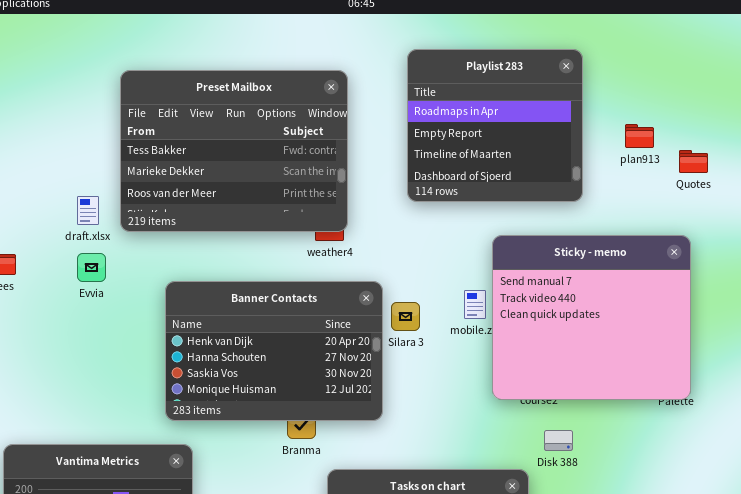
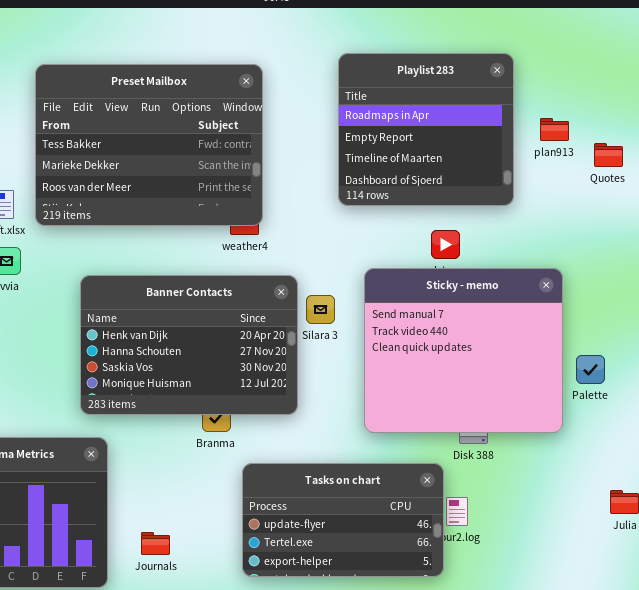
Playlist 283: [407,49,583,202] -> [338,53,514,206], moved
Sticky - memo: [492,235,691,400] -> [364,268,563,433], moved

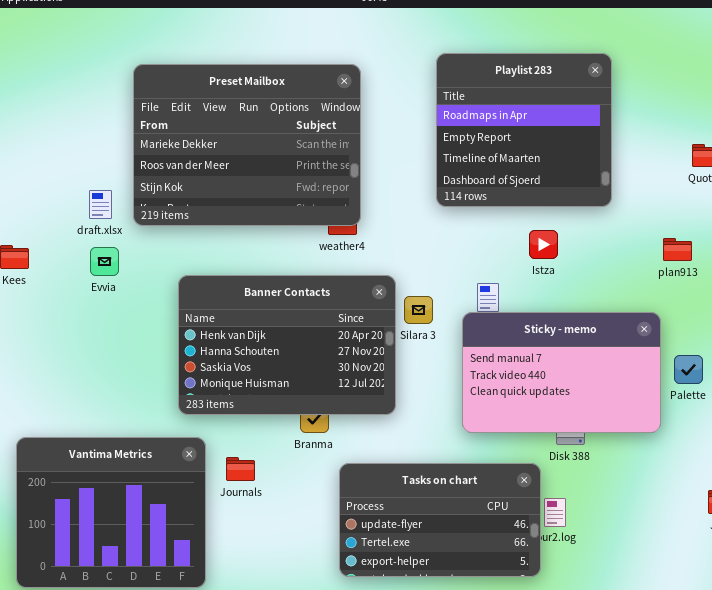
Preset Mailbox: [35,64,263,226] -> [133,64,361,226], scrolled down 1 row
plan913: [540,118,569,141] -> [663,238,692,261], moved
Sticky - memo: [364,268,563,433] -> [462,312,661,433], resized
Journals: [141,532,170,555] -> [226,457,255,481], moved

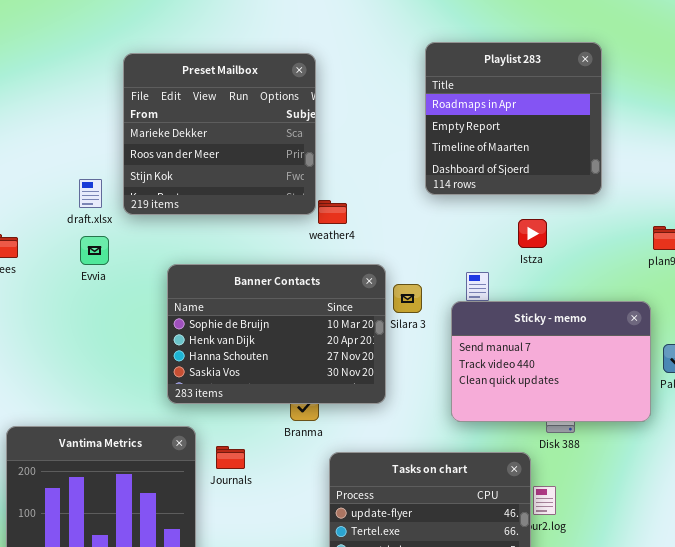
Preset Mailbox: [133,64,361,226] -> [123,53,316,215], resized
Banner Contacts: [178,275,396,415] -> [167,264,386,404], scrolled up 1 row

